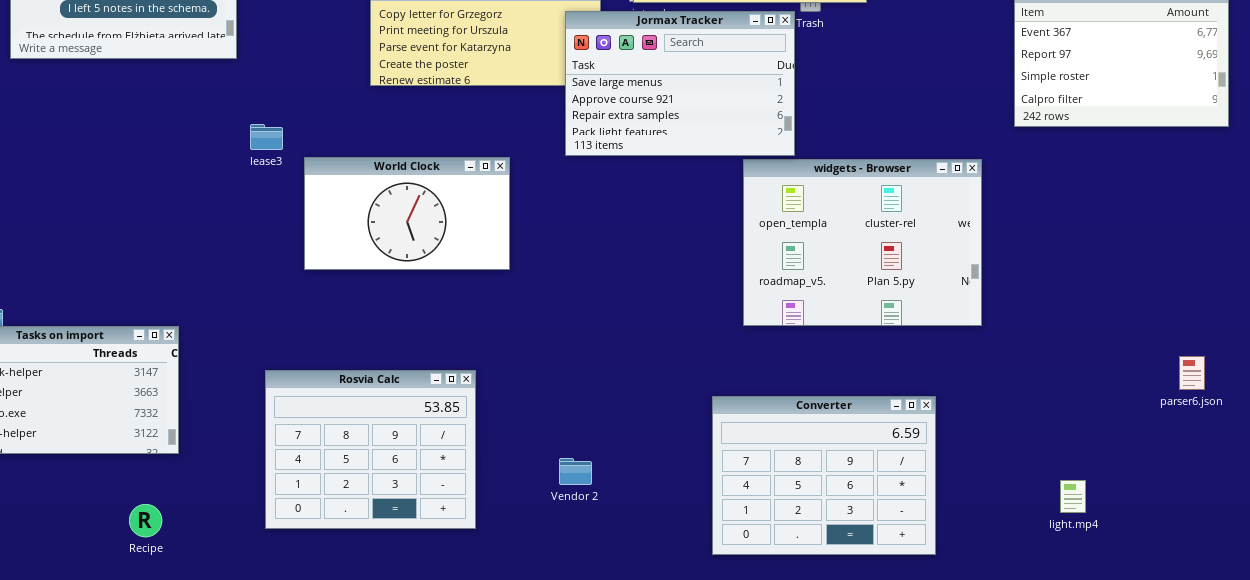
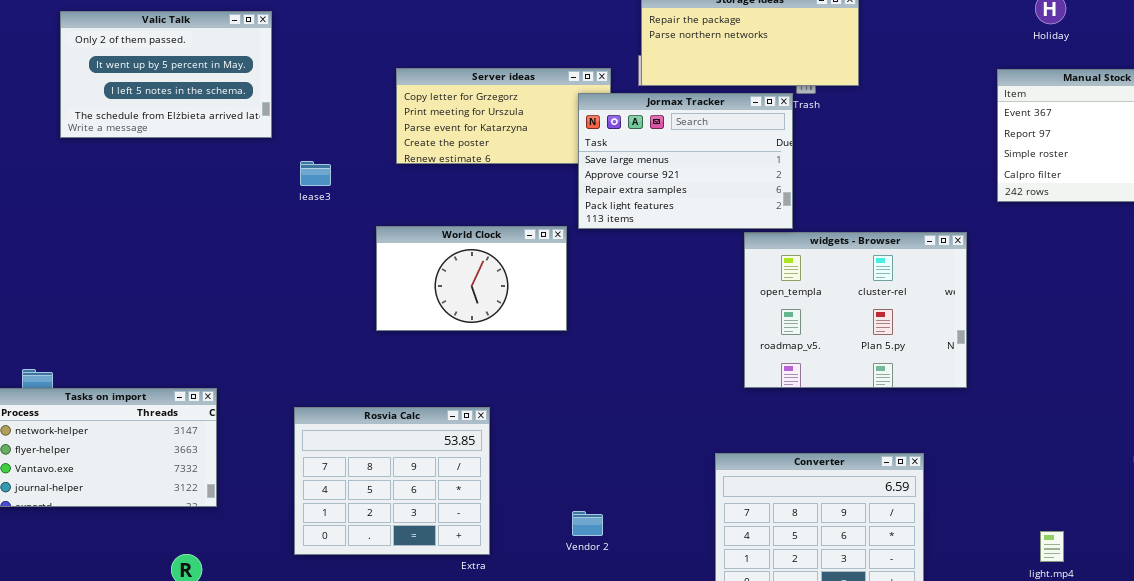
lease3: [250,124,283,150] -> [300,161,331,186], moved
World Clock: [304,157,510,270] -> [376,226,567,331], moved
Rosvia Calc: [265,370,476,529] -> [294,407,490,555], moved

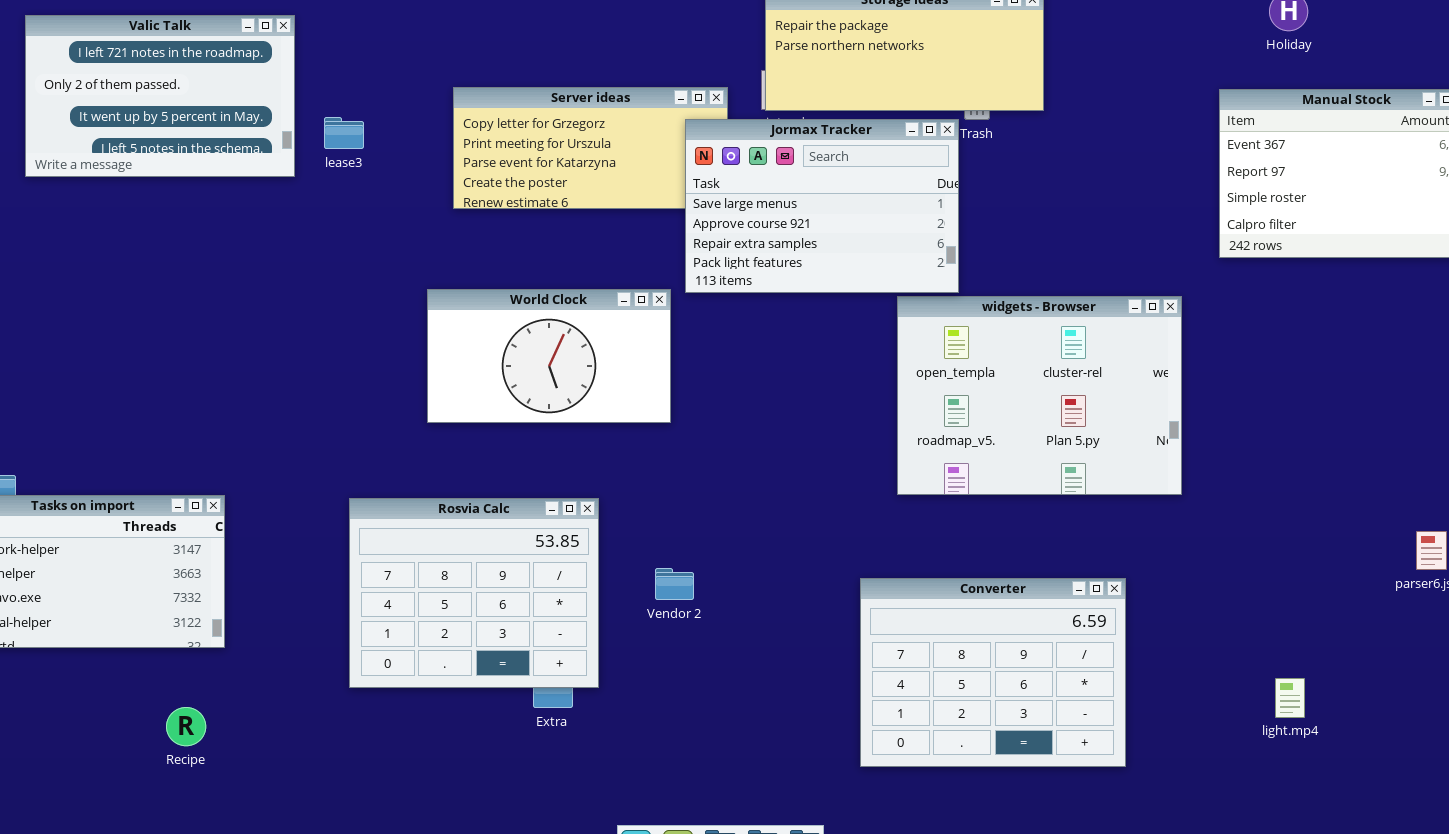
Valic Talk: [60,11,272,138] -> [25,15,295,177], scrolled up 1 row
lease3: [300,161,331,186] -> [324,117,364,149], moved
Rosvia Calc: [294,407,490,555] -> [349,498,599,688], moved
Vendor 2: [572,511,603,536] -> [655,568,694,600], moved

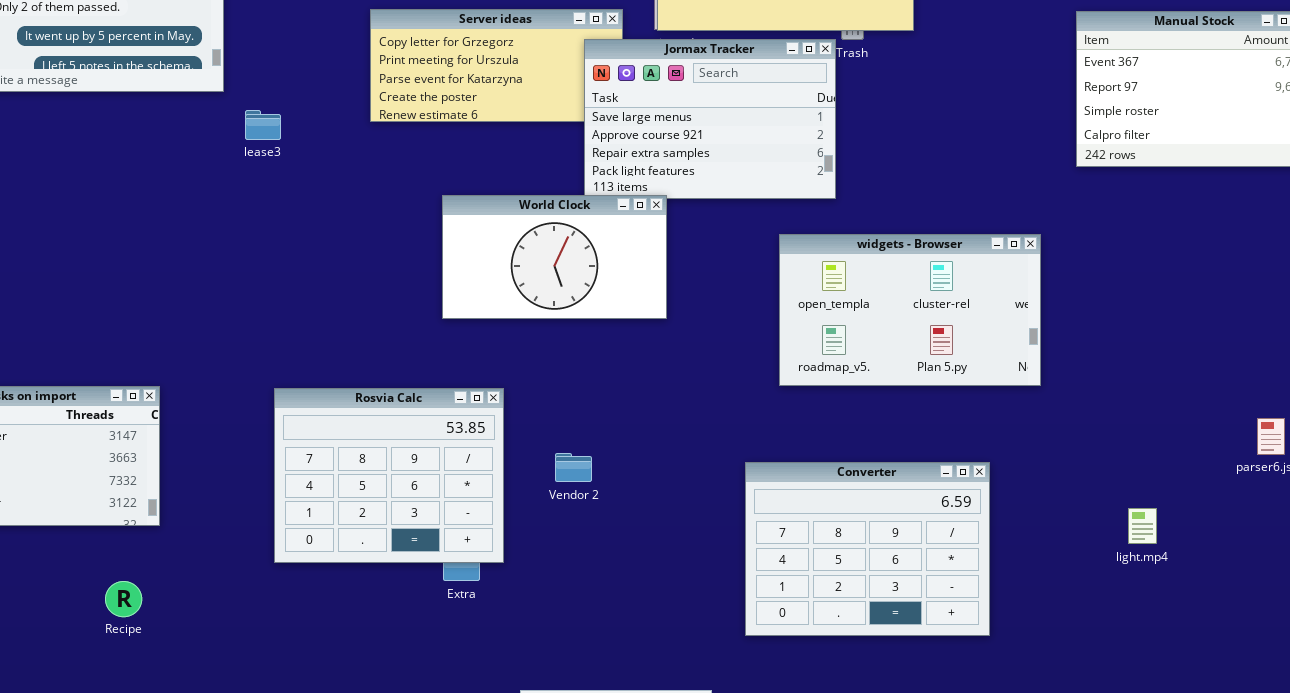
lease3: [324,117,364,149] -> [245,110,281,140], moved
World Clock: [427,289,671,423] -> [442,195,667,319], moved
widgets - Browser: [897,296,1182,495] -> [779,234,1041,386], resized
light.mp4: [1275,678,1305,718] -> [1128,508,1157,544], moved

